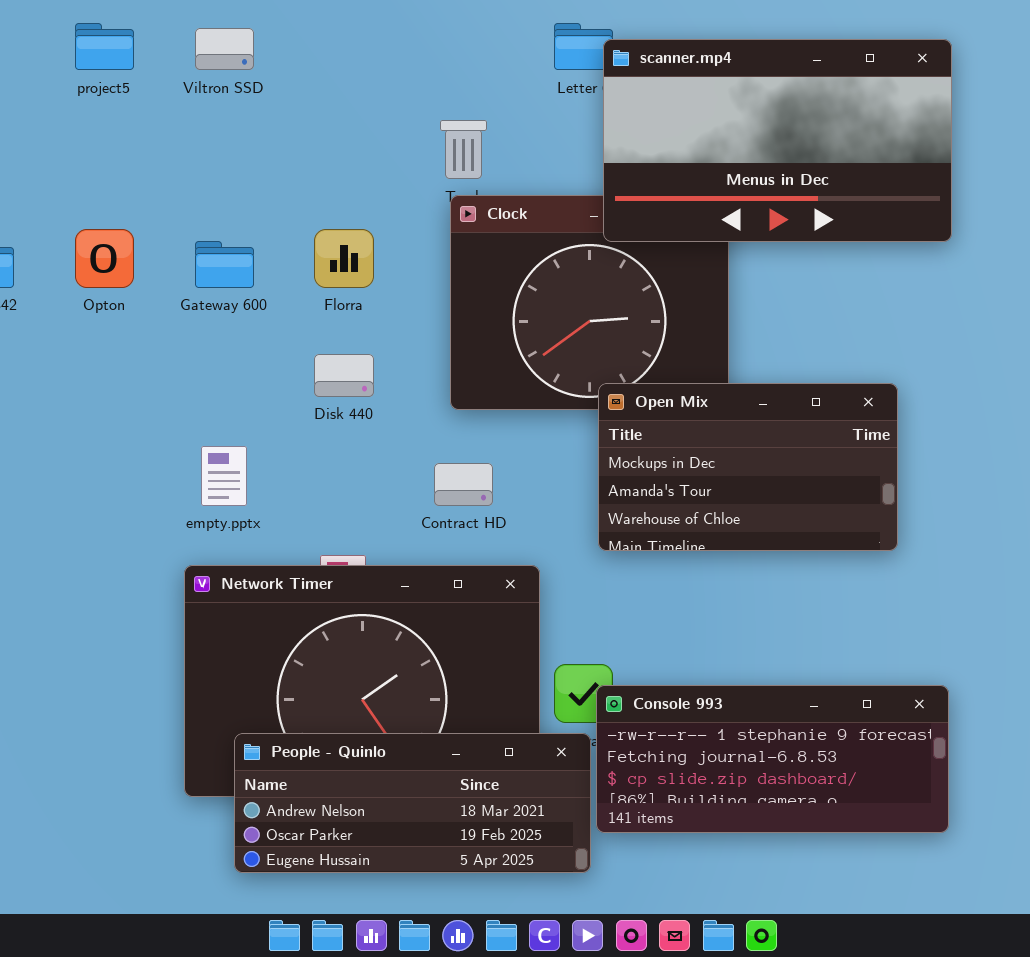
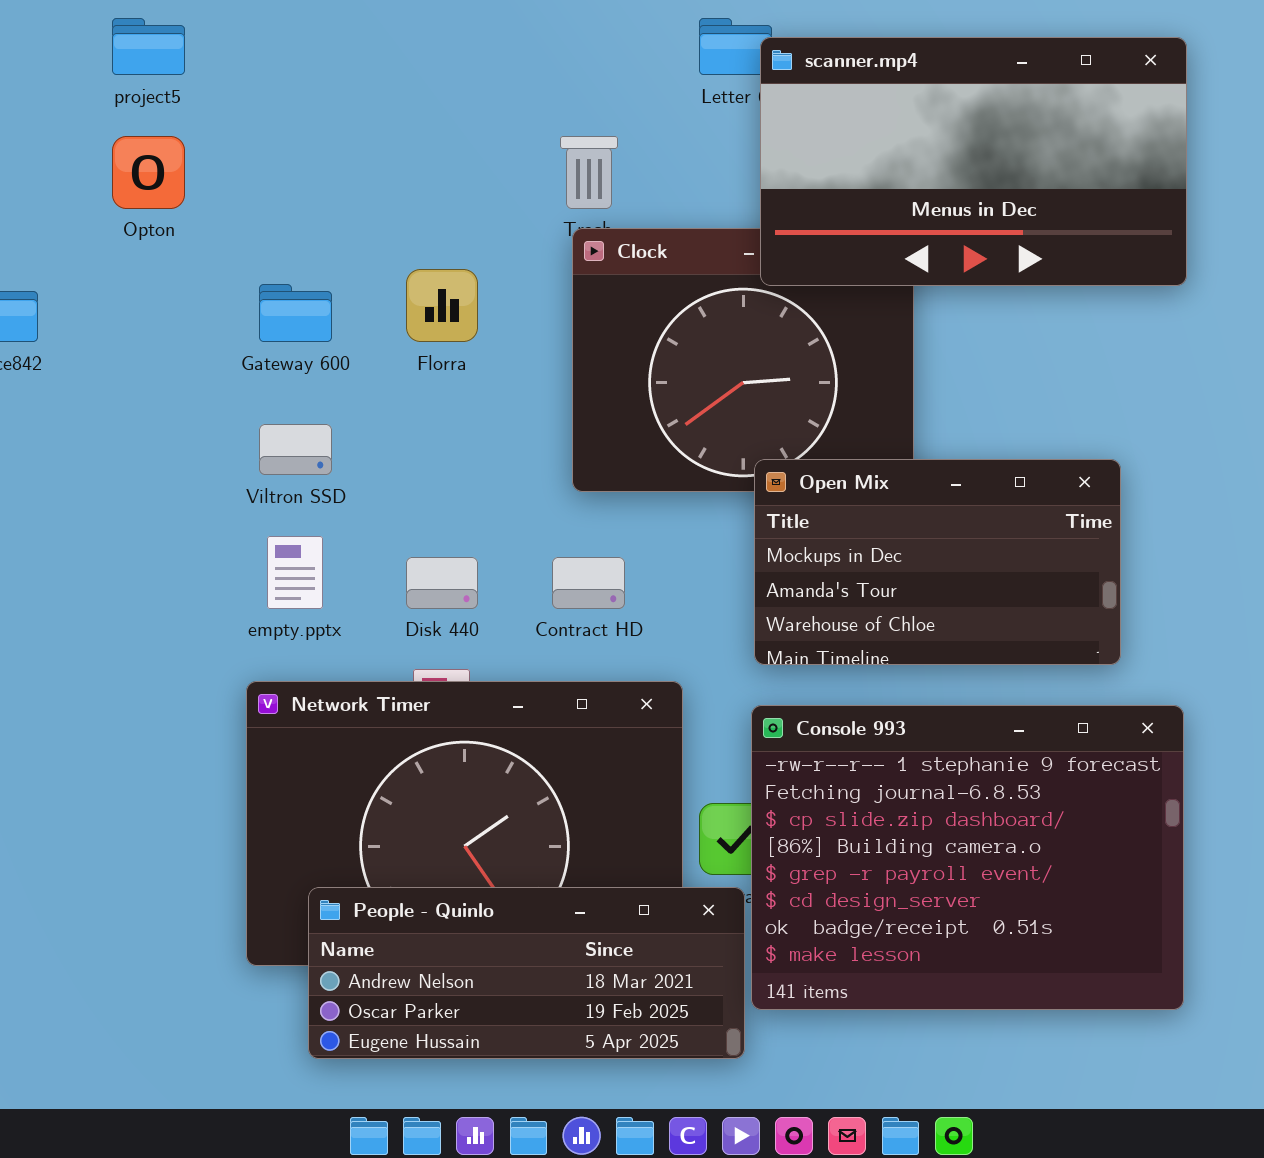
Viltron SSD: [195,28,254,70] -> [259,424,332,475], moved
Opton: [75,229,134,288] -> [112,136,185,209], moved
Disk 440: [314,354,374,397] -> [406,557,478,609], moved
Console 993: [596,685,949,833] -> [751,705,1184,1010], resized

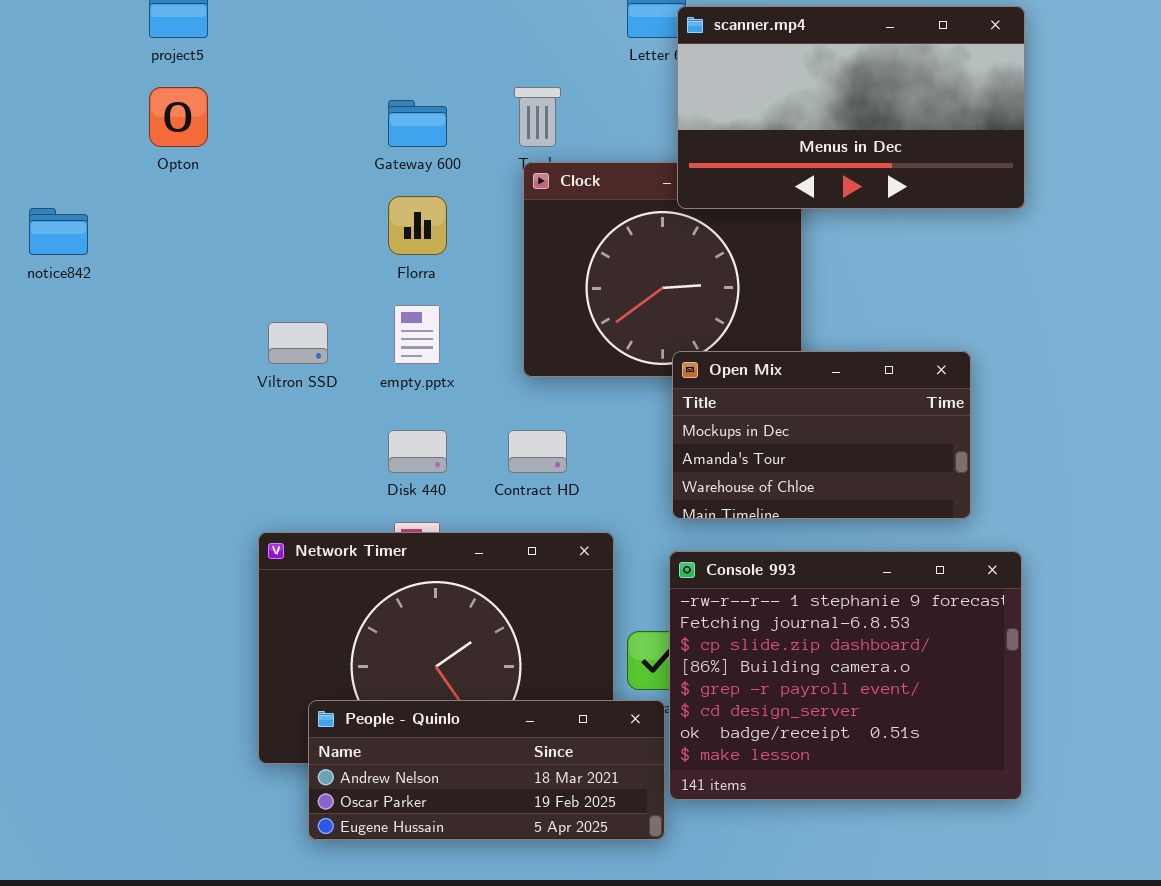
Gateway 600: [259,284,332,342] -> [388,100,447,147], moved
empty.pptx: [267,536,323,609] -> [394,305,440,364], moved

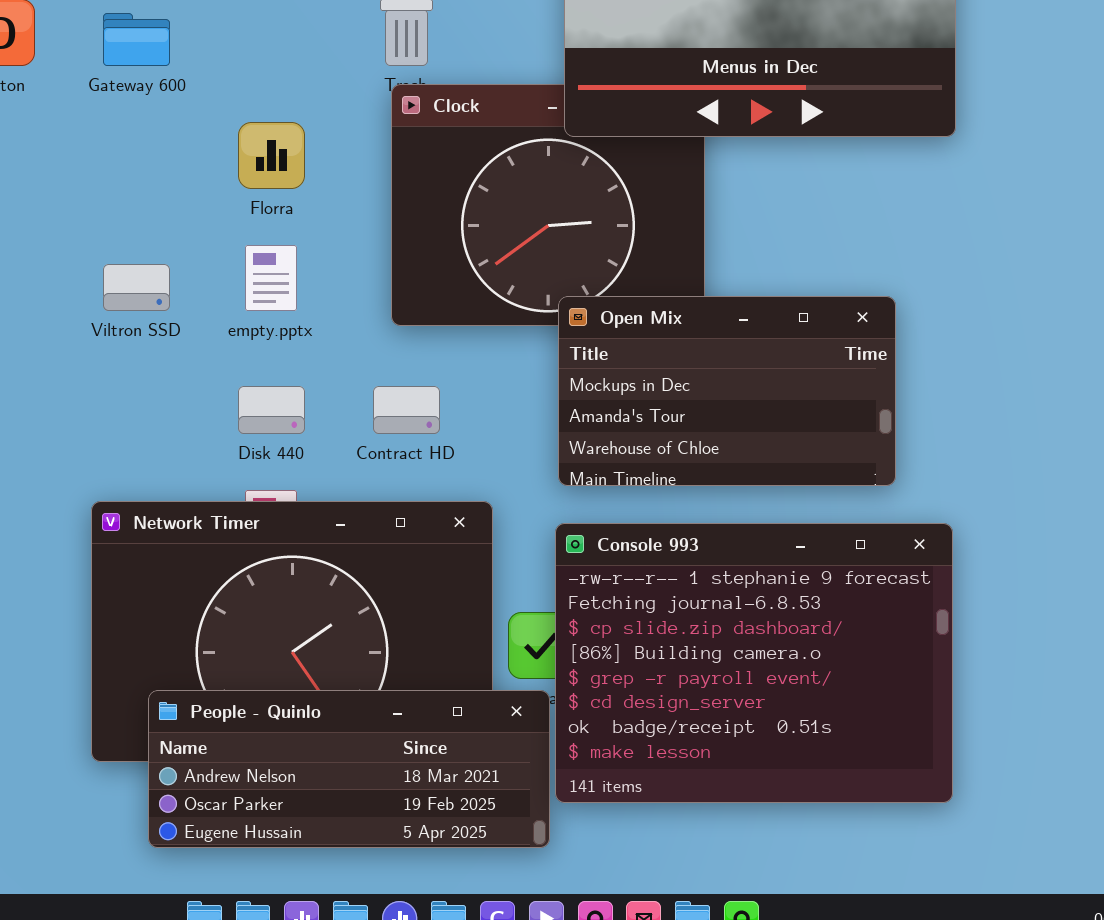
Gateway 600: [388,100,447,147] -> [103,13,170,66], moved

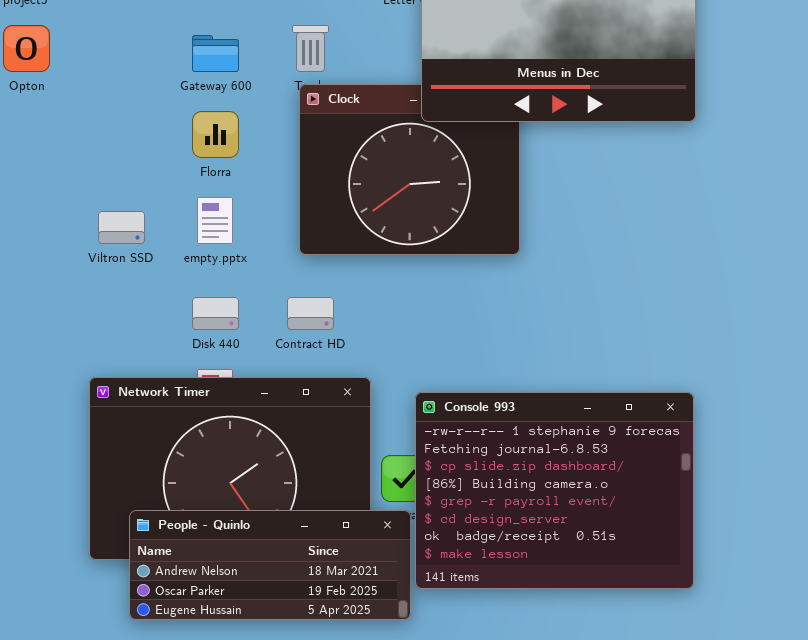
Gateway 600: [103,13,170,66] -> [192,35,239,72], moved
Open Mix: [558,296,896,486] -> none, closed

